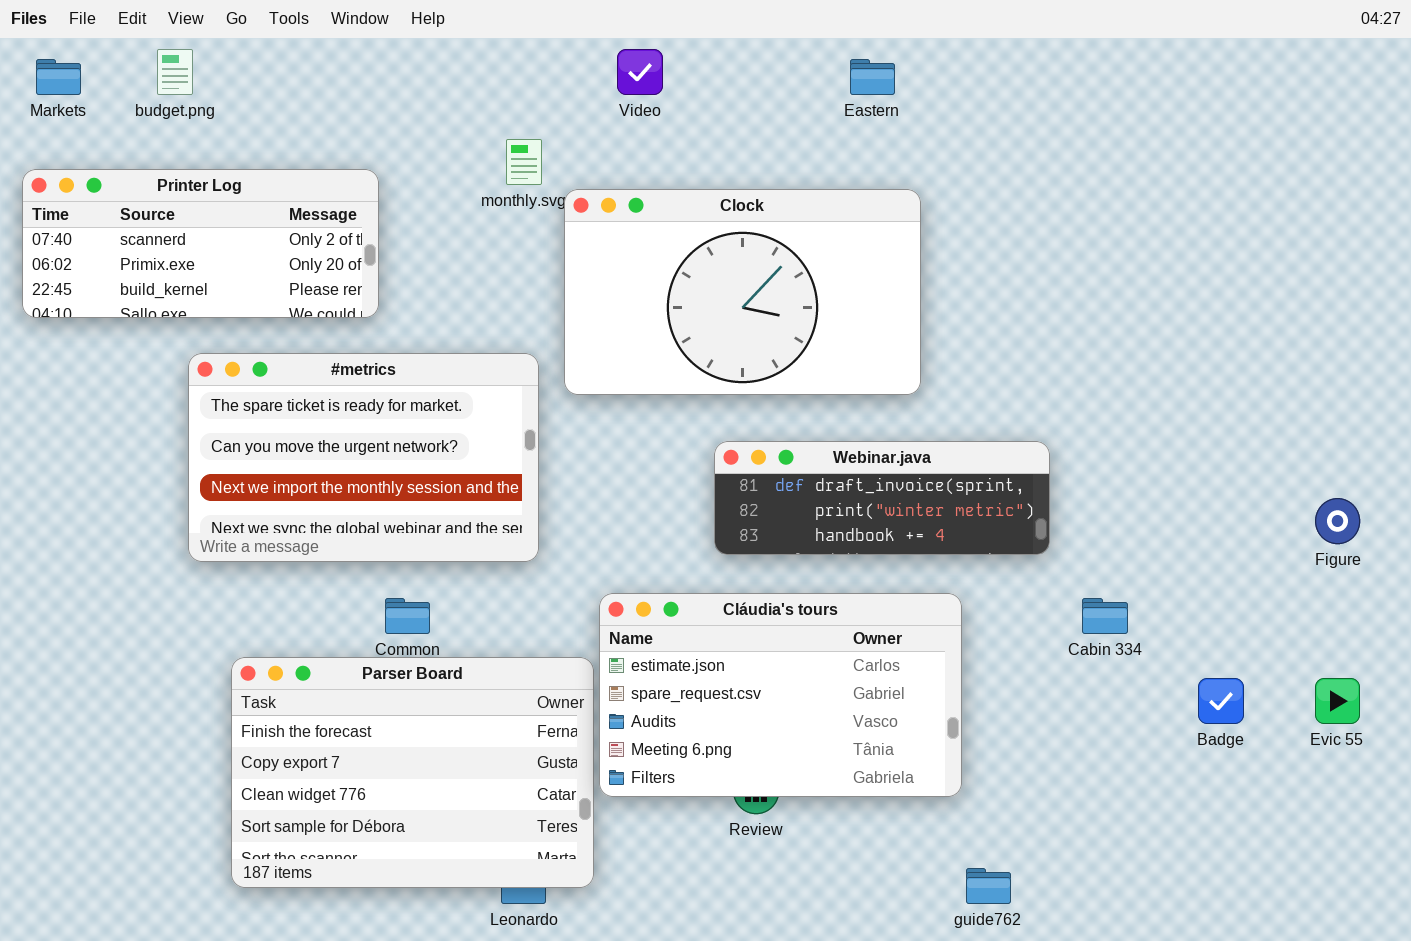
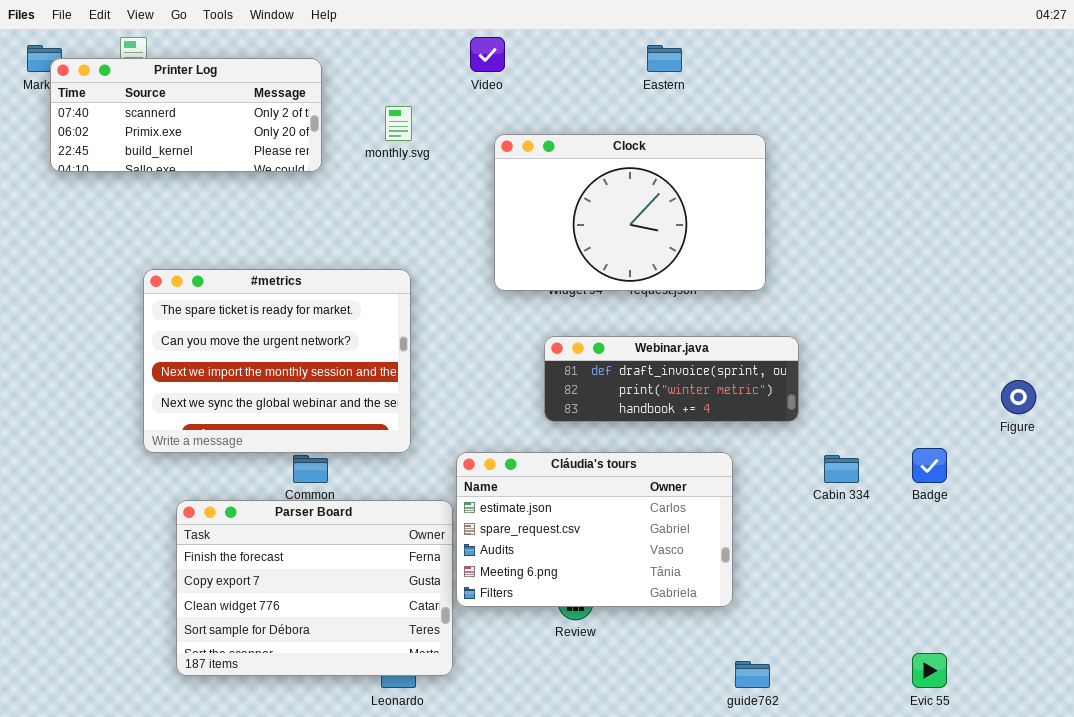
Printer Log: [22,169,379,318] -> [50,58,322,172], moved
Clock: [564,189,921,395] -> [494,134,766,291], moved
#metrics: [188,353,539,562] -> [143,269,411,453], resized
Badge: [1198,678,1244,724] -> [912,448,947,483], moved
Evic 55: [1315,678,1360,724] -> [912,653,947,688], moved

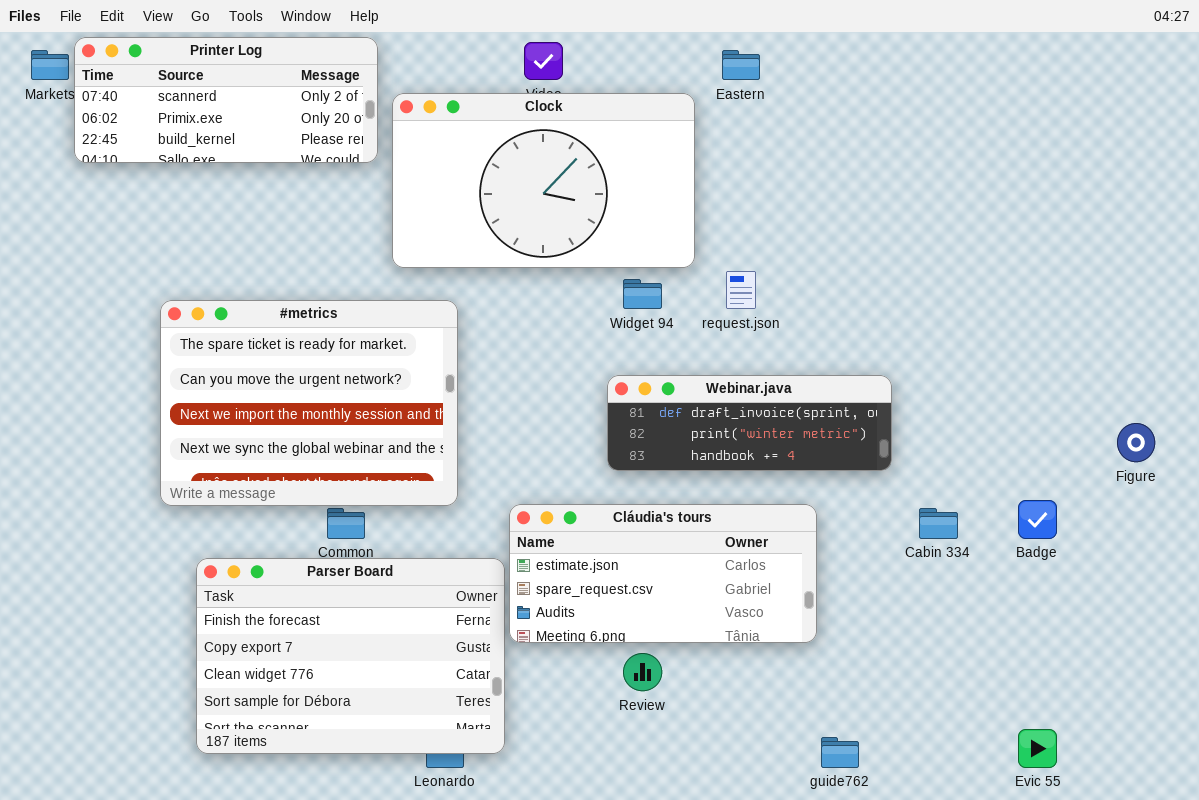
Printer Log: [50,58,322,172] -> [74,37,378,163], moved
Clock: [494,134,766,291] -> [392,93,695,268], moved
Cláudia's tours: [456,452,733,607] -> [509,504,817,643], resized

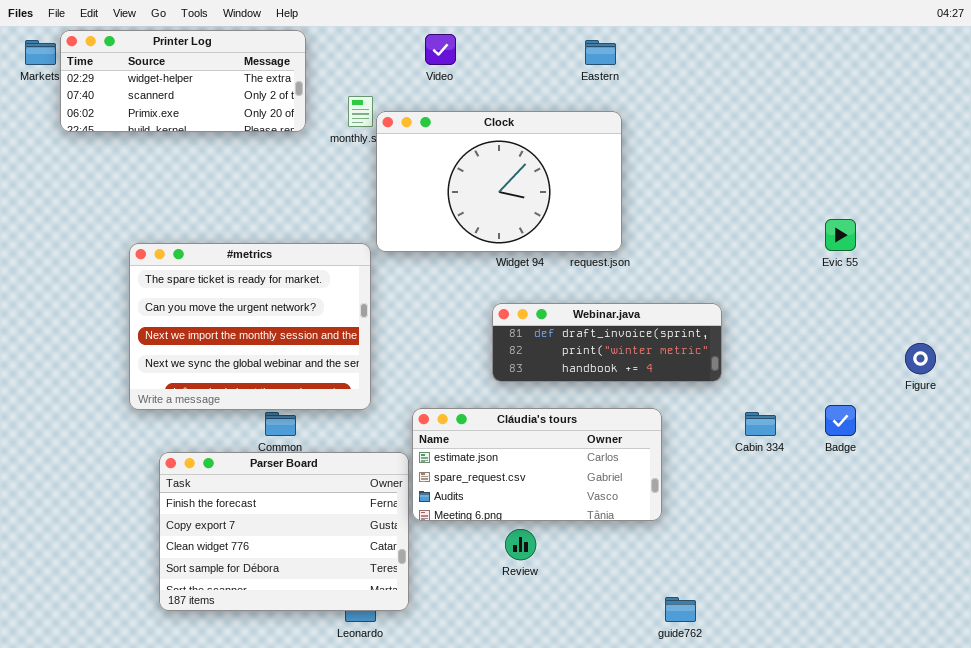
Printer Log: [74,37,378,163] -> [60,30,306,132], scrolled up 1 row
Clock: [392,93,695,268] -> [376,111,622,252], moved
Evic 55: [1018,729,1057,768] -> [825,219,856,251], moved

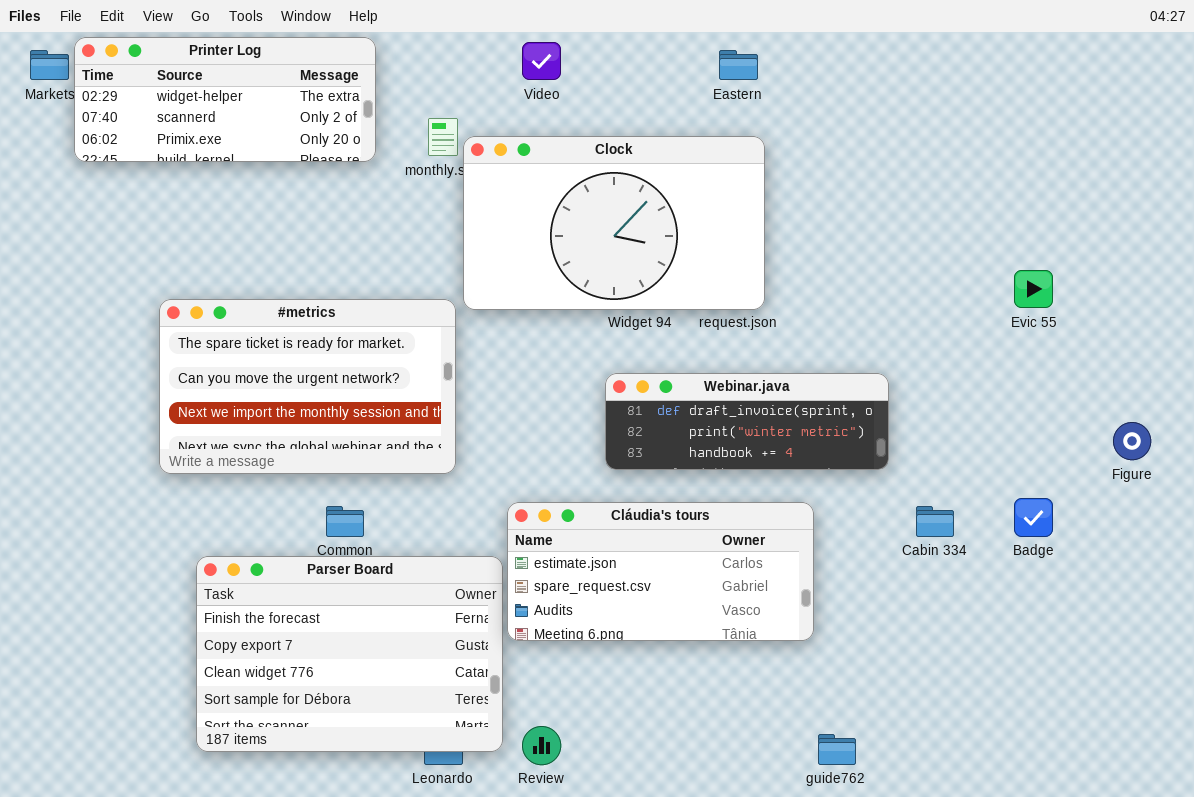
#metrics: [129,243,371,410] -> [159,299,456,474], resized
Review: [505,529,536,560] -> [522,726,561,765], moved

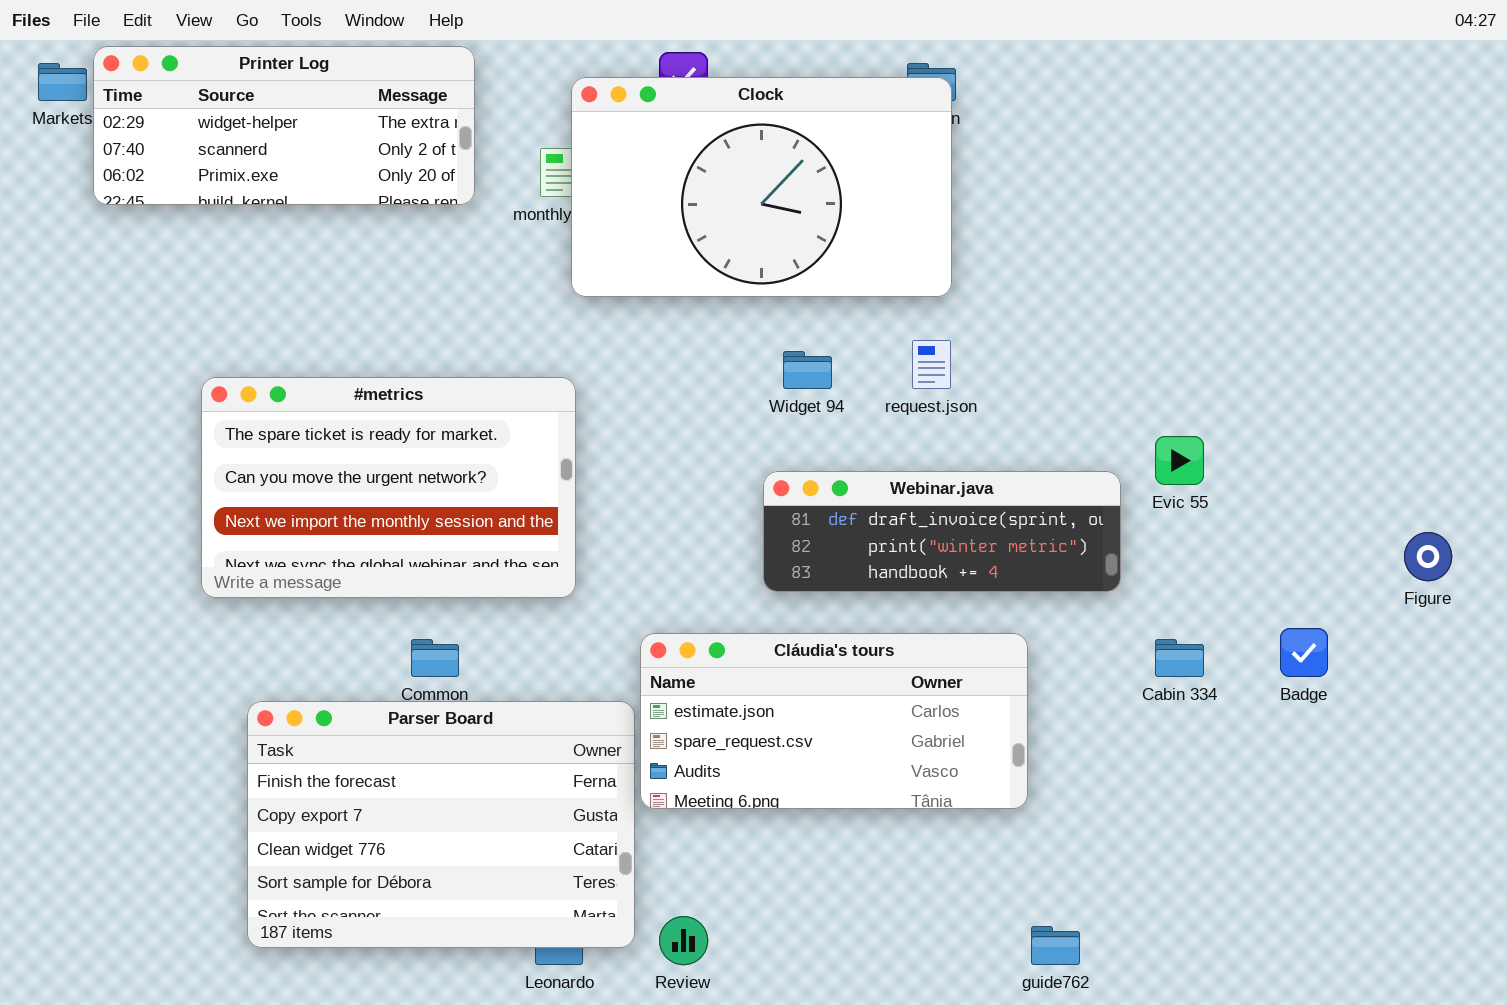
Clock: [463,136,765,310] -> [571,77,952,297], moved
Evic 55: [1014,270,1053,308] -> [1155,436,1204,485], moved

